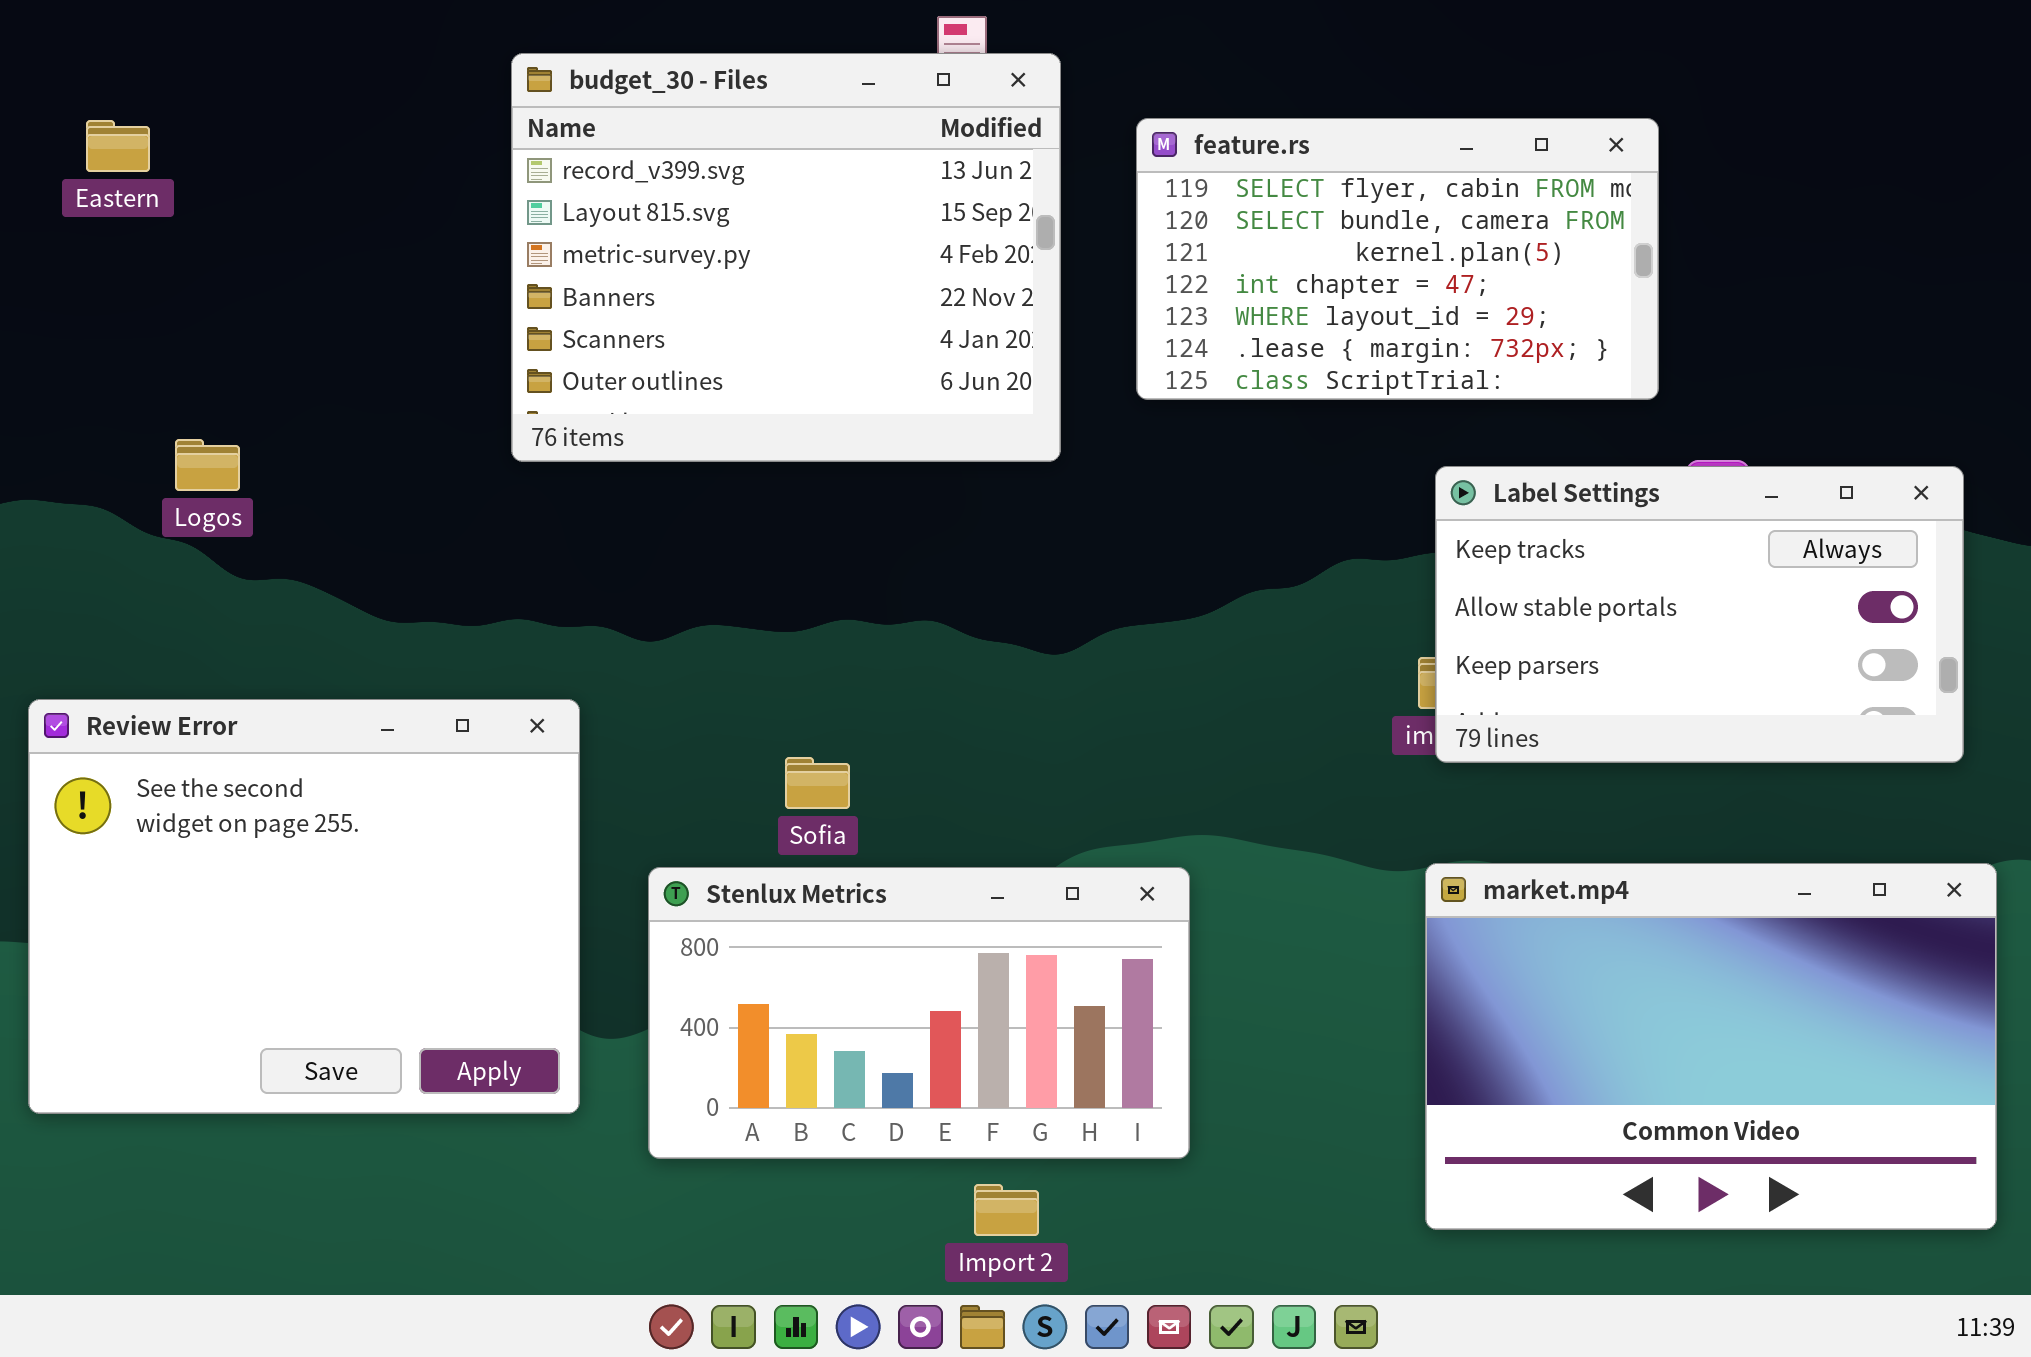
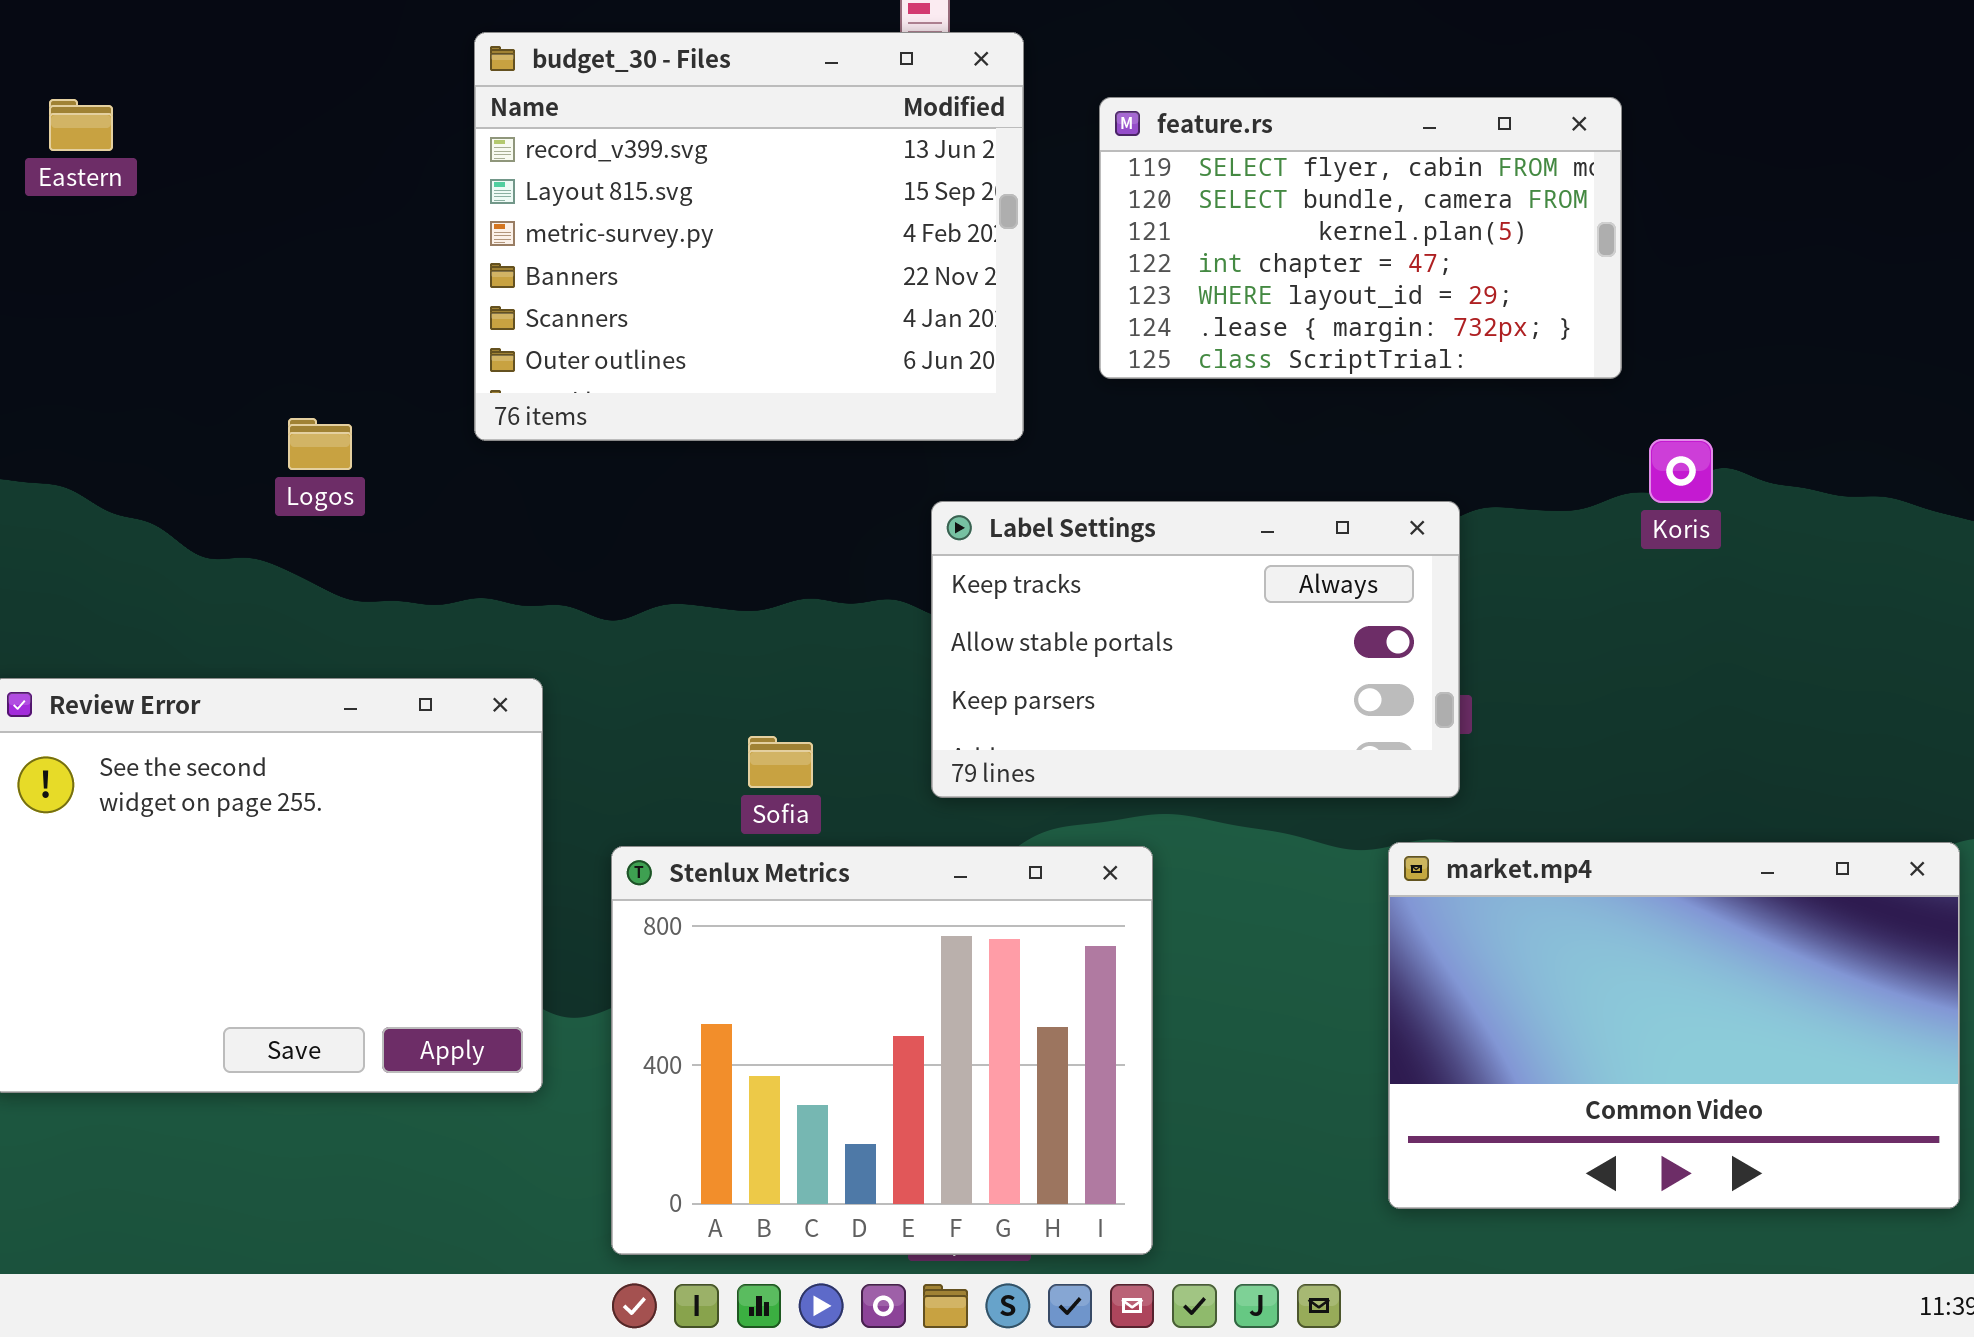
Logos: [175,439,240,491] -> [288,418,352,470], moved
Label Settings: [1435,466,1964,763] -> [931,501,1460,798], moved
Stenlux Metrics: [648,867,1190,1159] -> [611,846,1153,1255], resized

